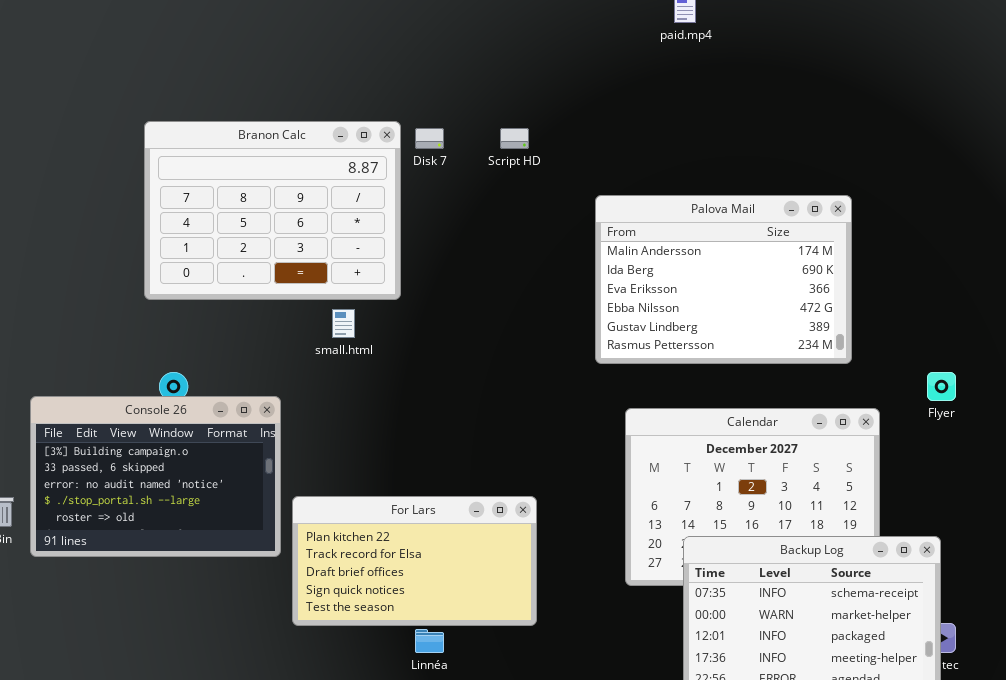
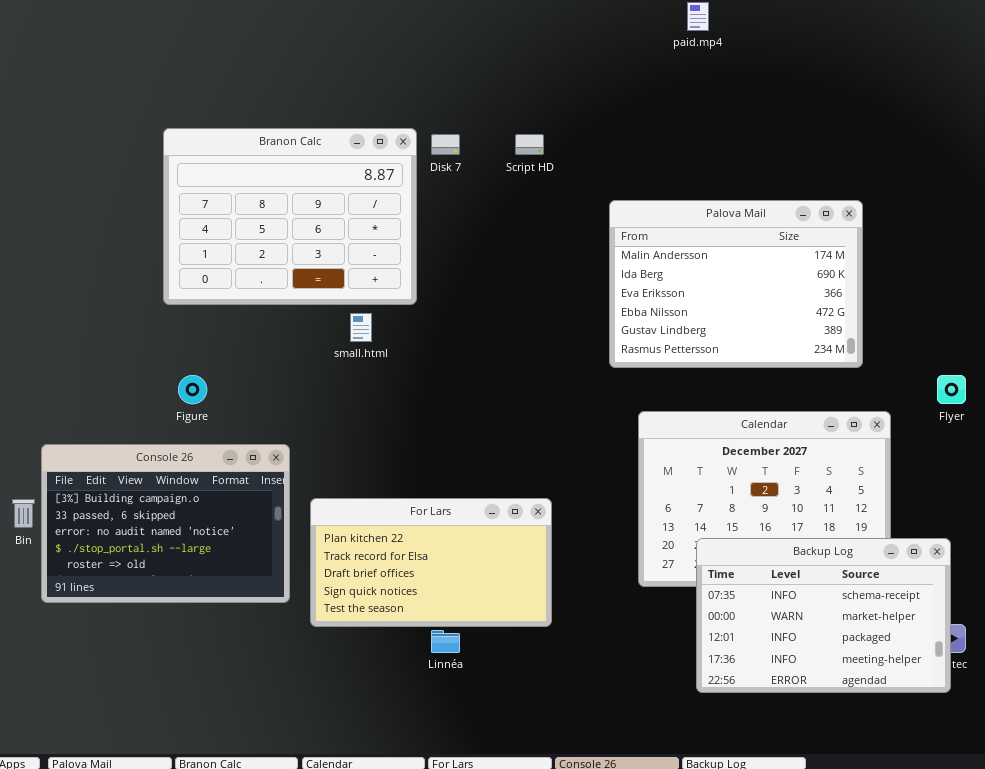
Console 26: [30,396,281,557] -> [41,444,290,603], moved

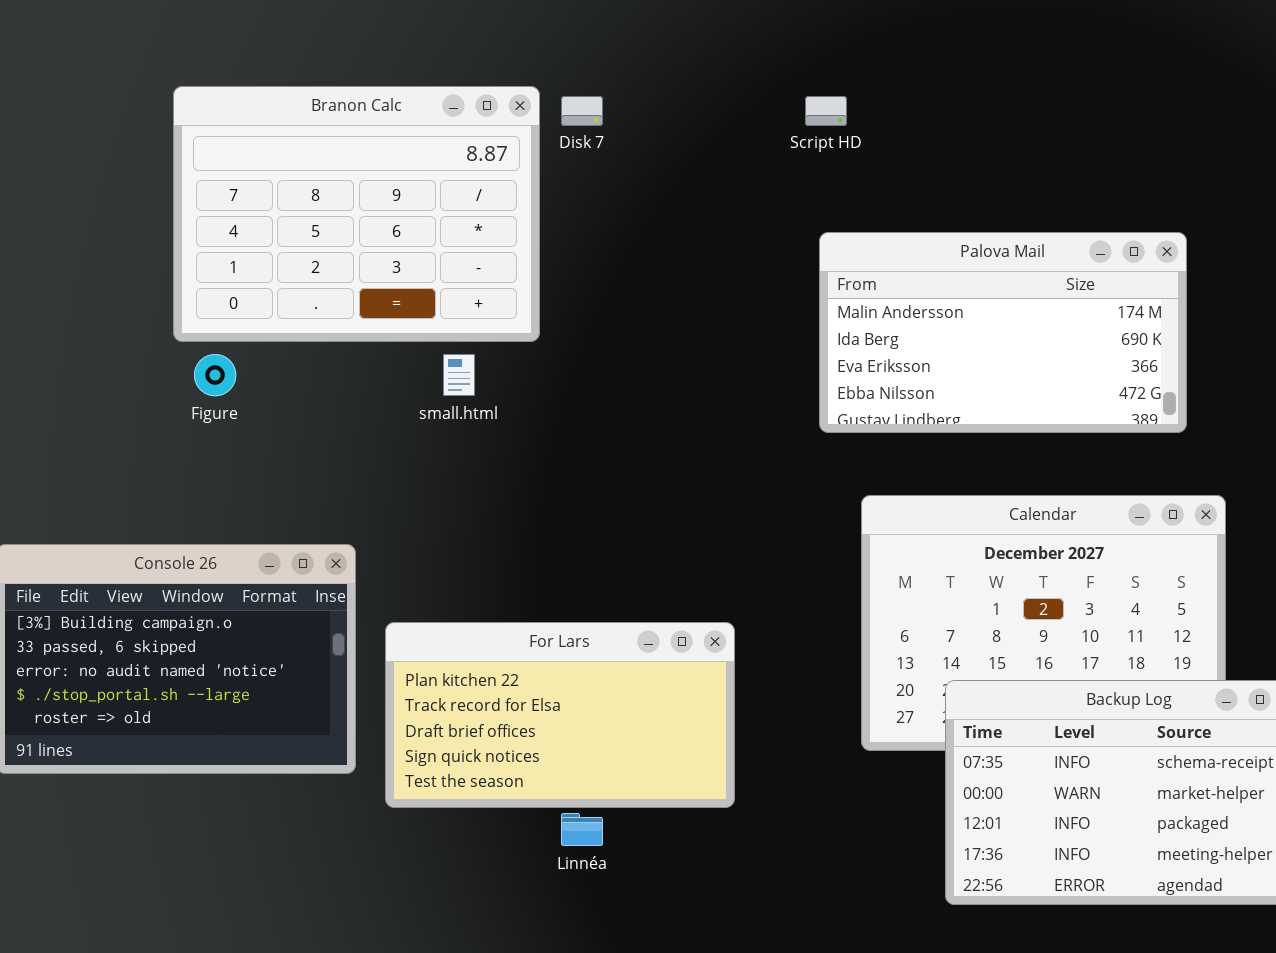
Script HD: [515,134,544,155] -> [805,96,847,126], moved
Palova Mail: [609,200,863,368] -> [819,232,1187,433], resized
Figure: [178,375,207,404] -> [194,354,236,396], moved

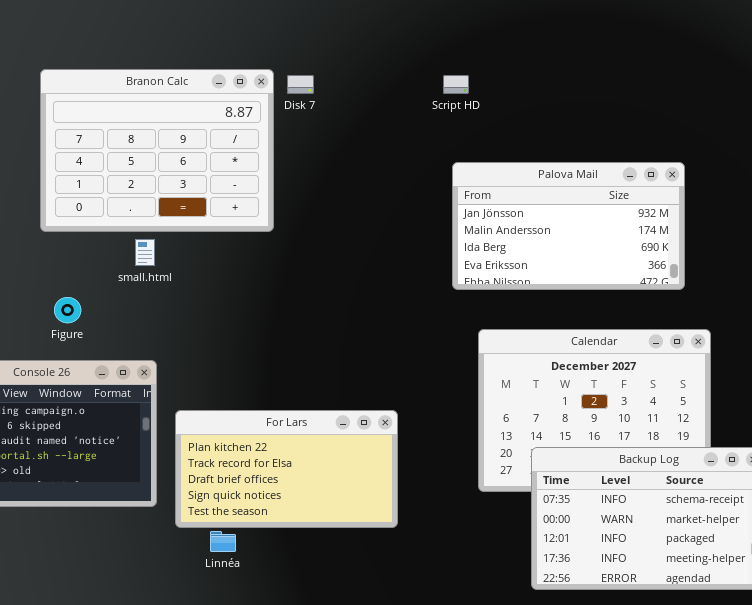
Palova Mail: [819,232,1187,433] -> [452,162,685,290], scrolled up 1 row
Figure: [194,354,236,396] -> [54,297,81,323], moved
small.html: [443,354,475,396] -> [135,239,155,266], moved
Linnéa: [561,813,603,846] -> [210,531,236,552], moved

